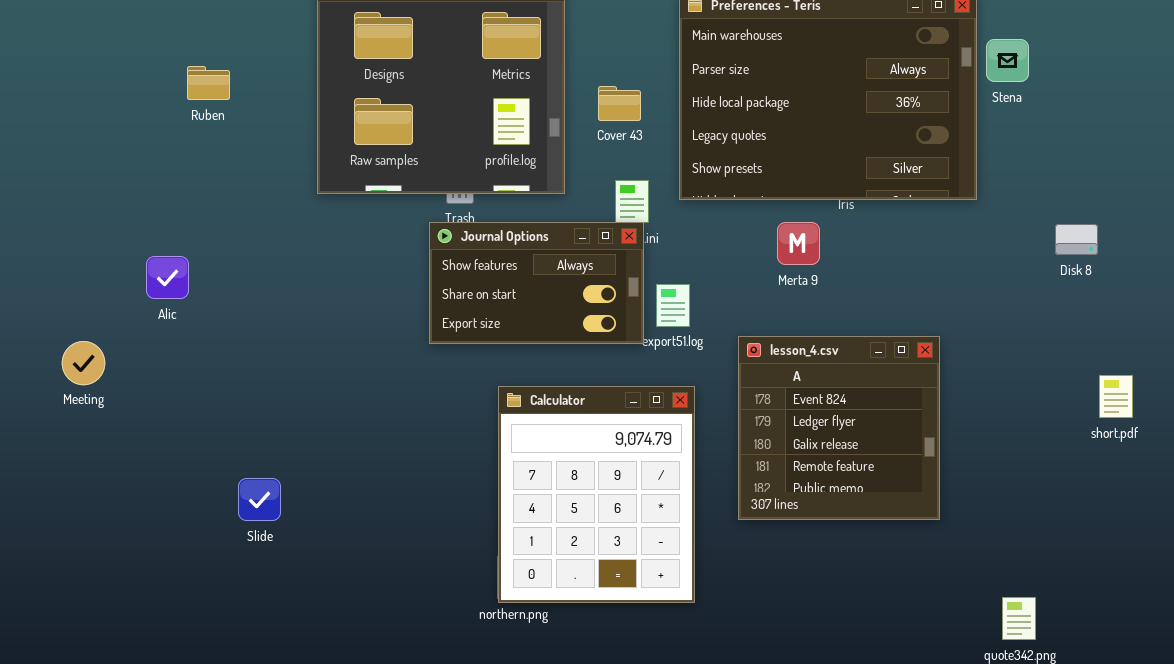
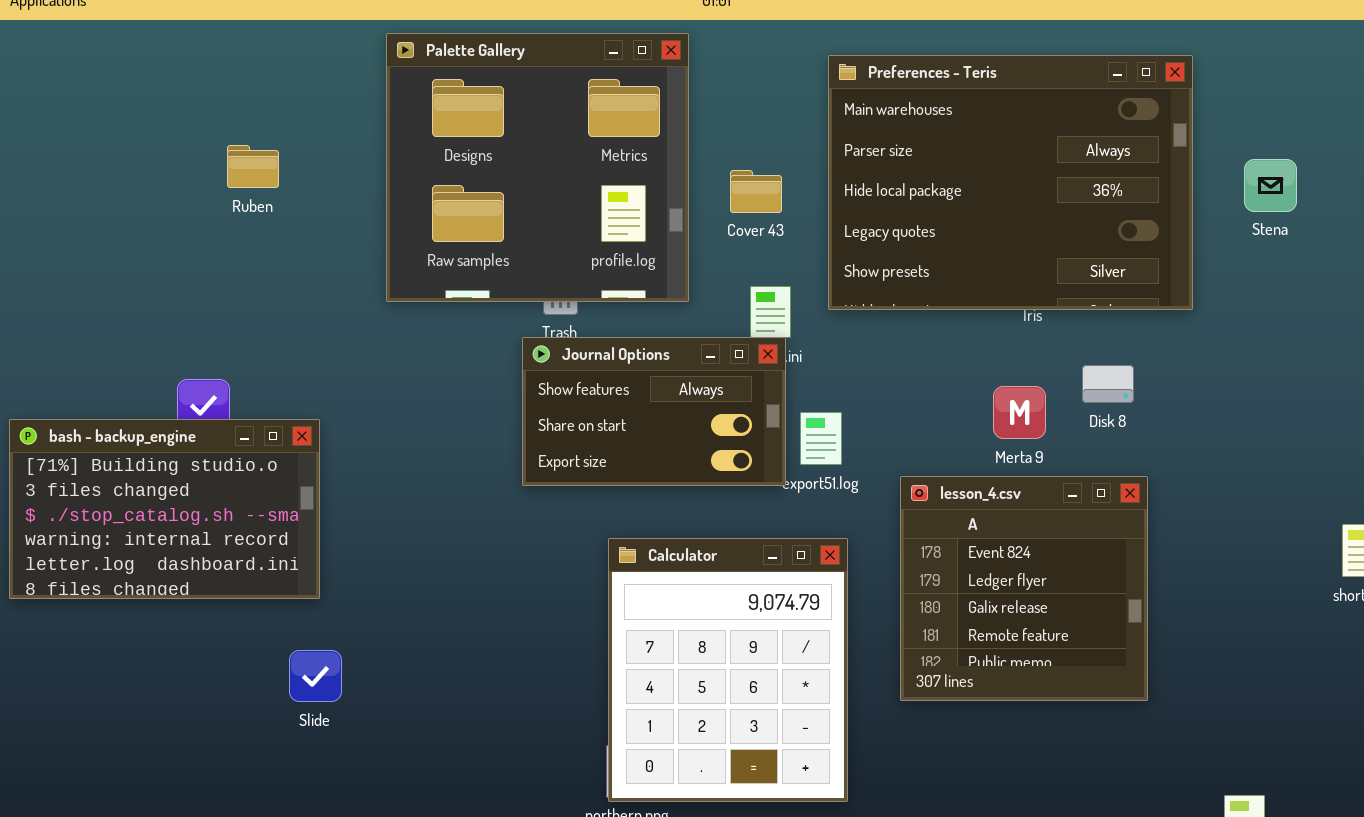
Stena: [986,39,1029,82] -> [1244,159,1297,212], moved
Merta 9: [777,222,820,265] -> [993,386,1046,439], moved
Disk 8: [1055,224,1098,255] -> [1082,365,1134,403], moved
bash - backup_engine: none -> [9,419,320,599], opened

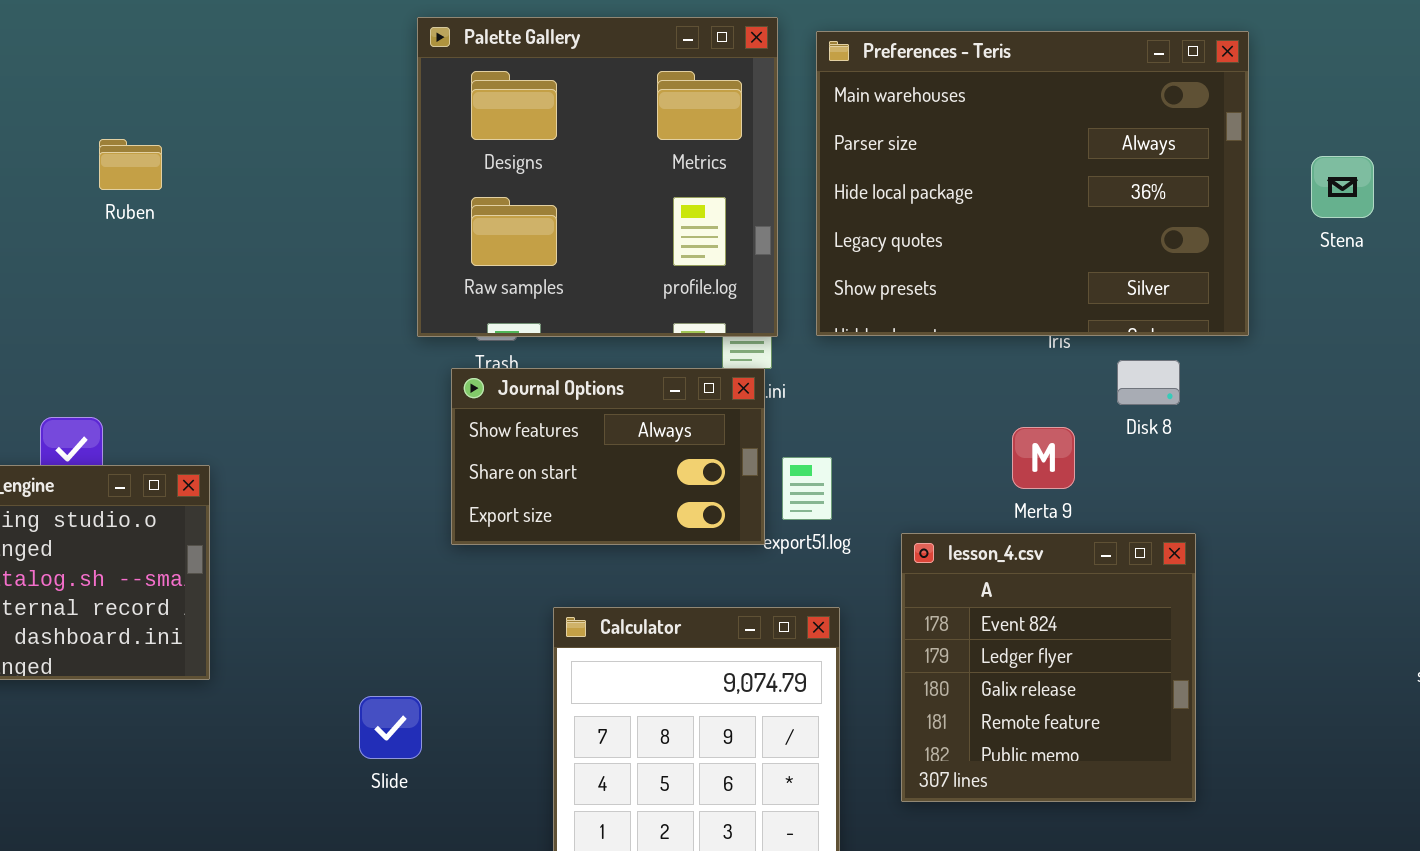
Palette Gallery: [386,33,689,302] -> [417,17,778,337], moved
Disk 8: [1082,365,1134,403] -> [1117,360,1180,405], moved
Slide: [289,650,342,702] -> [359,696,422,759], moved

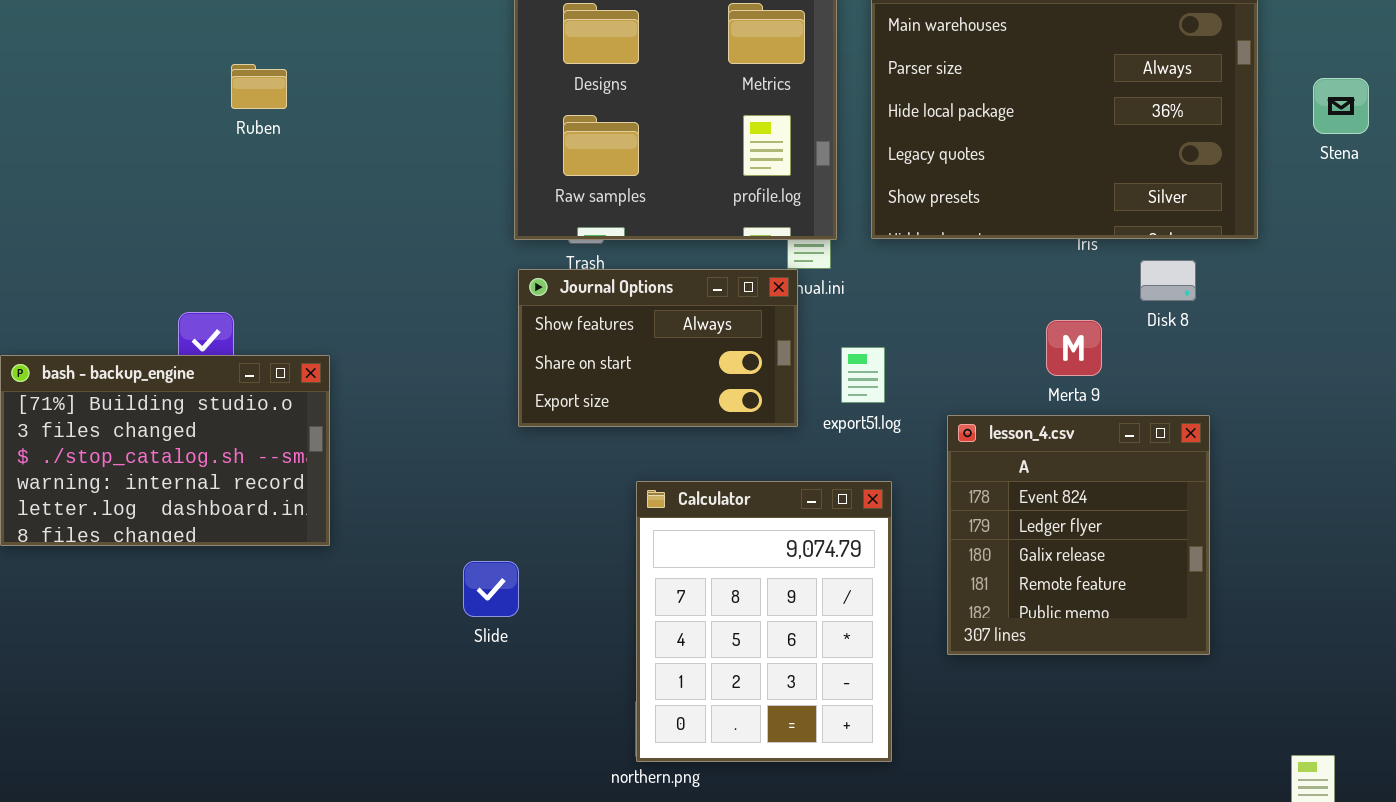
Journal Options: [451,368,765,545] -> [518,269,798,427], moved

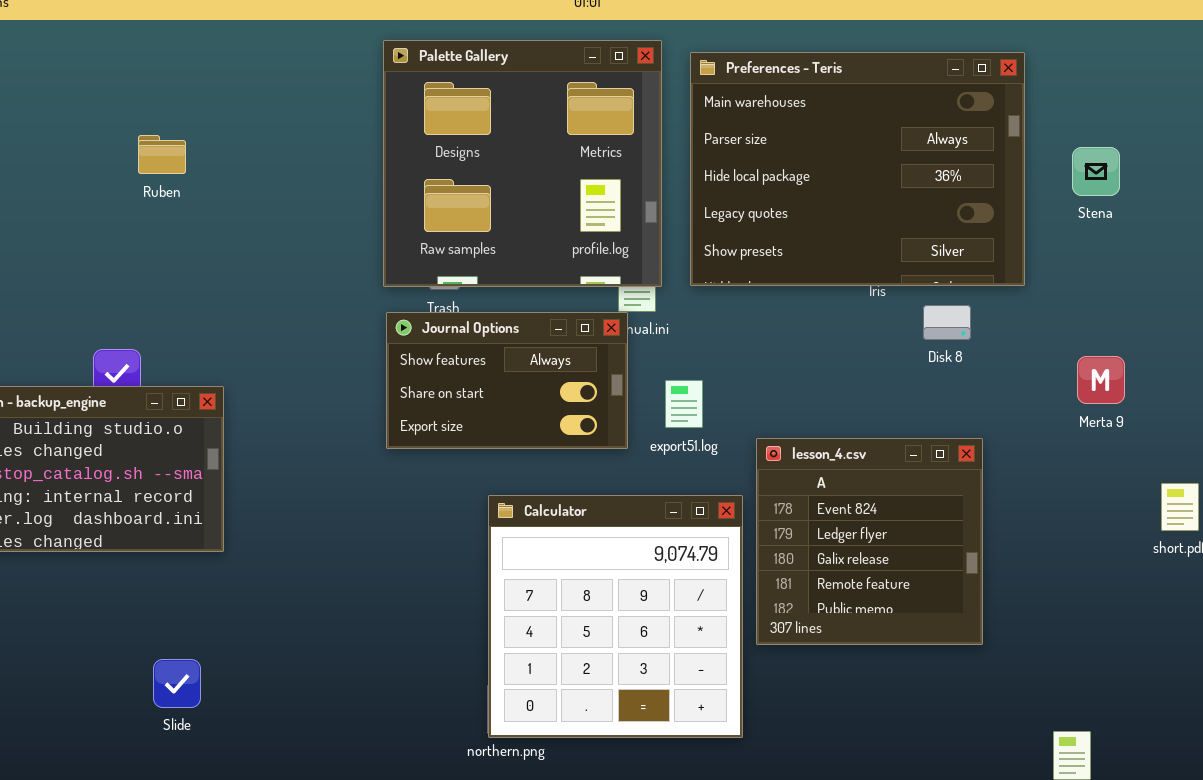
Merta 9: [1046,320,1102,376] -> [1077,356,1125,404], moved
Calculator: [636,481,892,762] -> [488,495,743,738], resized
Slide: [463,561,519,617] -> [153,659,201,708], moved

